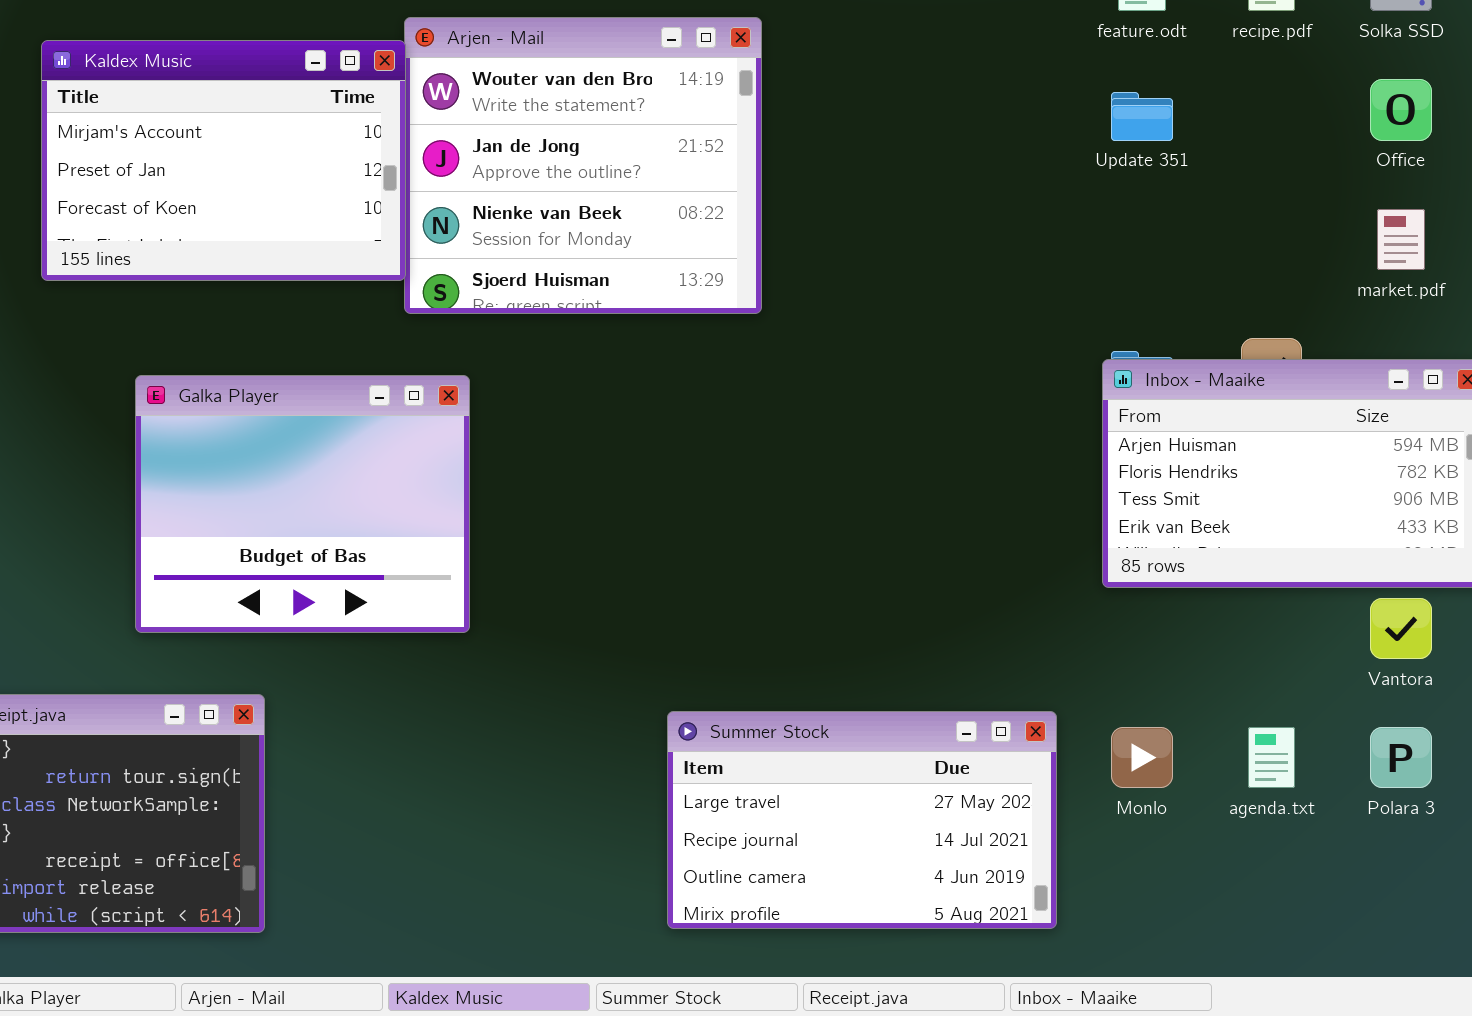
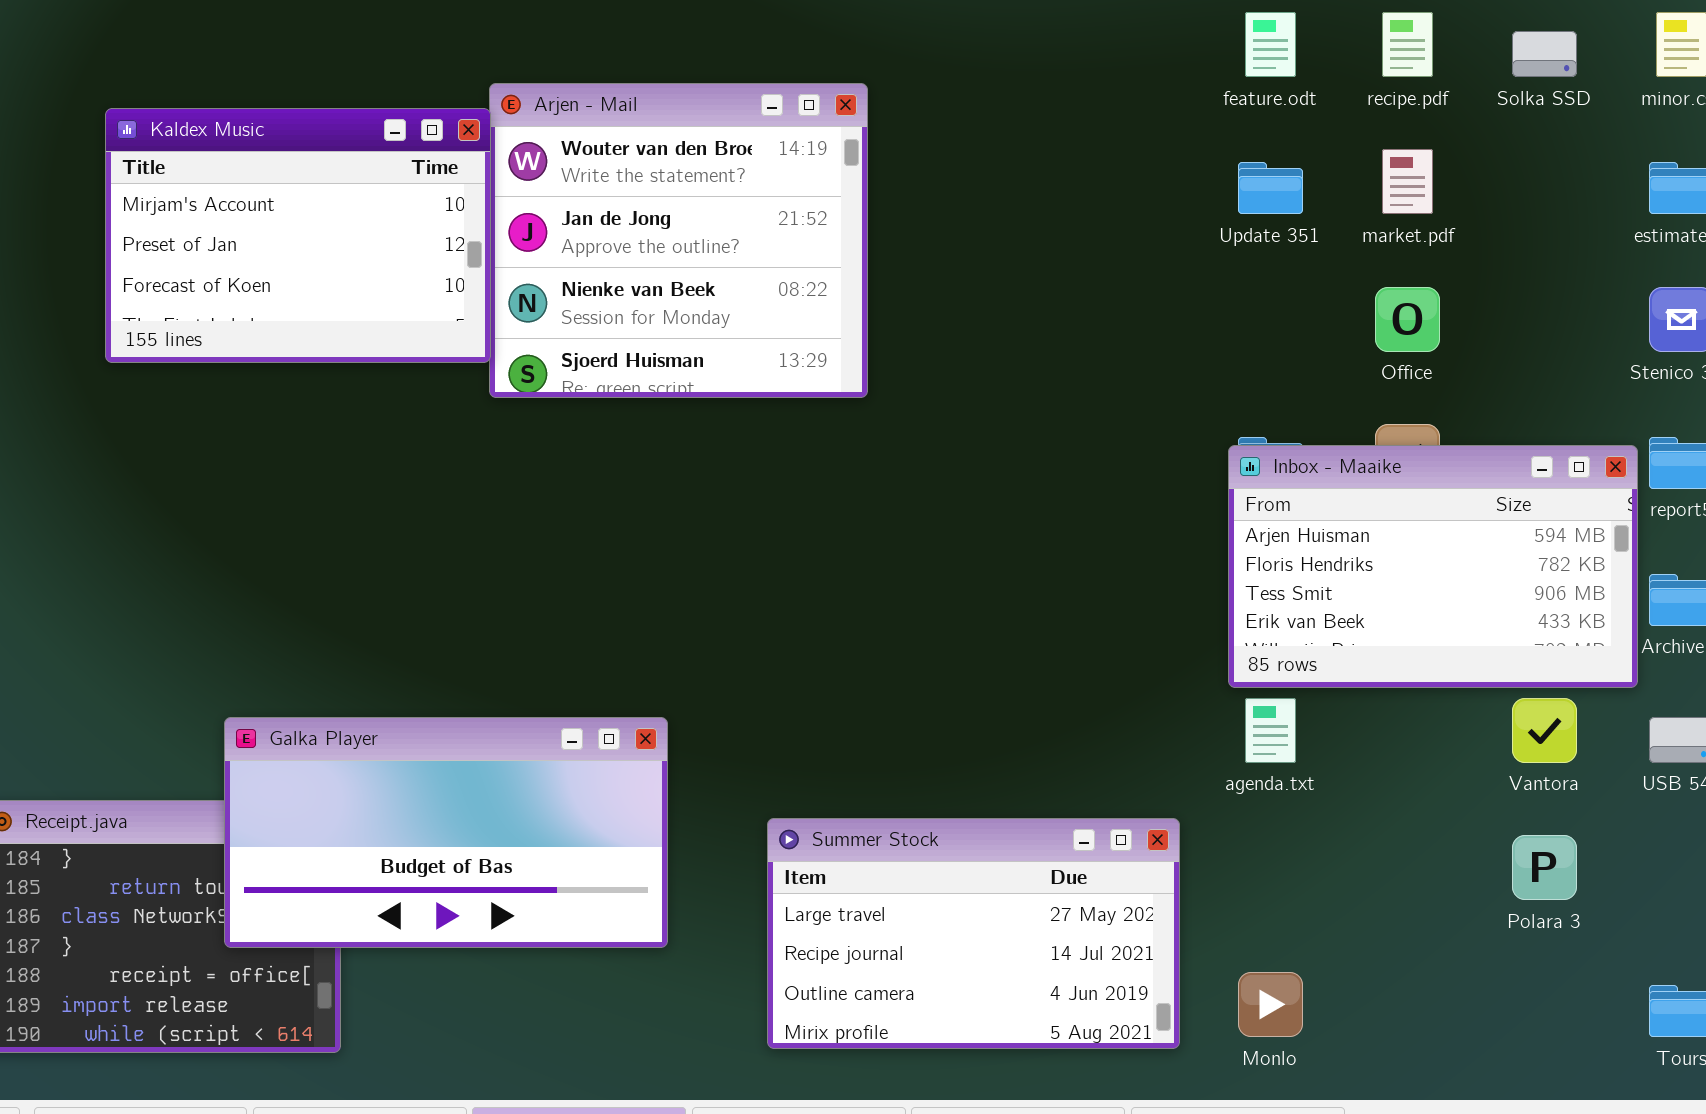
Office: [1370,79,1432,141] -> [1375,287,1440,352], moved
market.pdf: [1377,209,1425,270] -> [1382,149,1433,214], moved
Galka Player: [135,375,470,633] -> [224,717,668,948], moved, resized
Monlo: [1111,727,1173,788] -> [1238,972,1303,1037], moved
agenda.txt: [1248,727,1295,788] -> [1245,698,1296,763], moved

